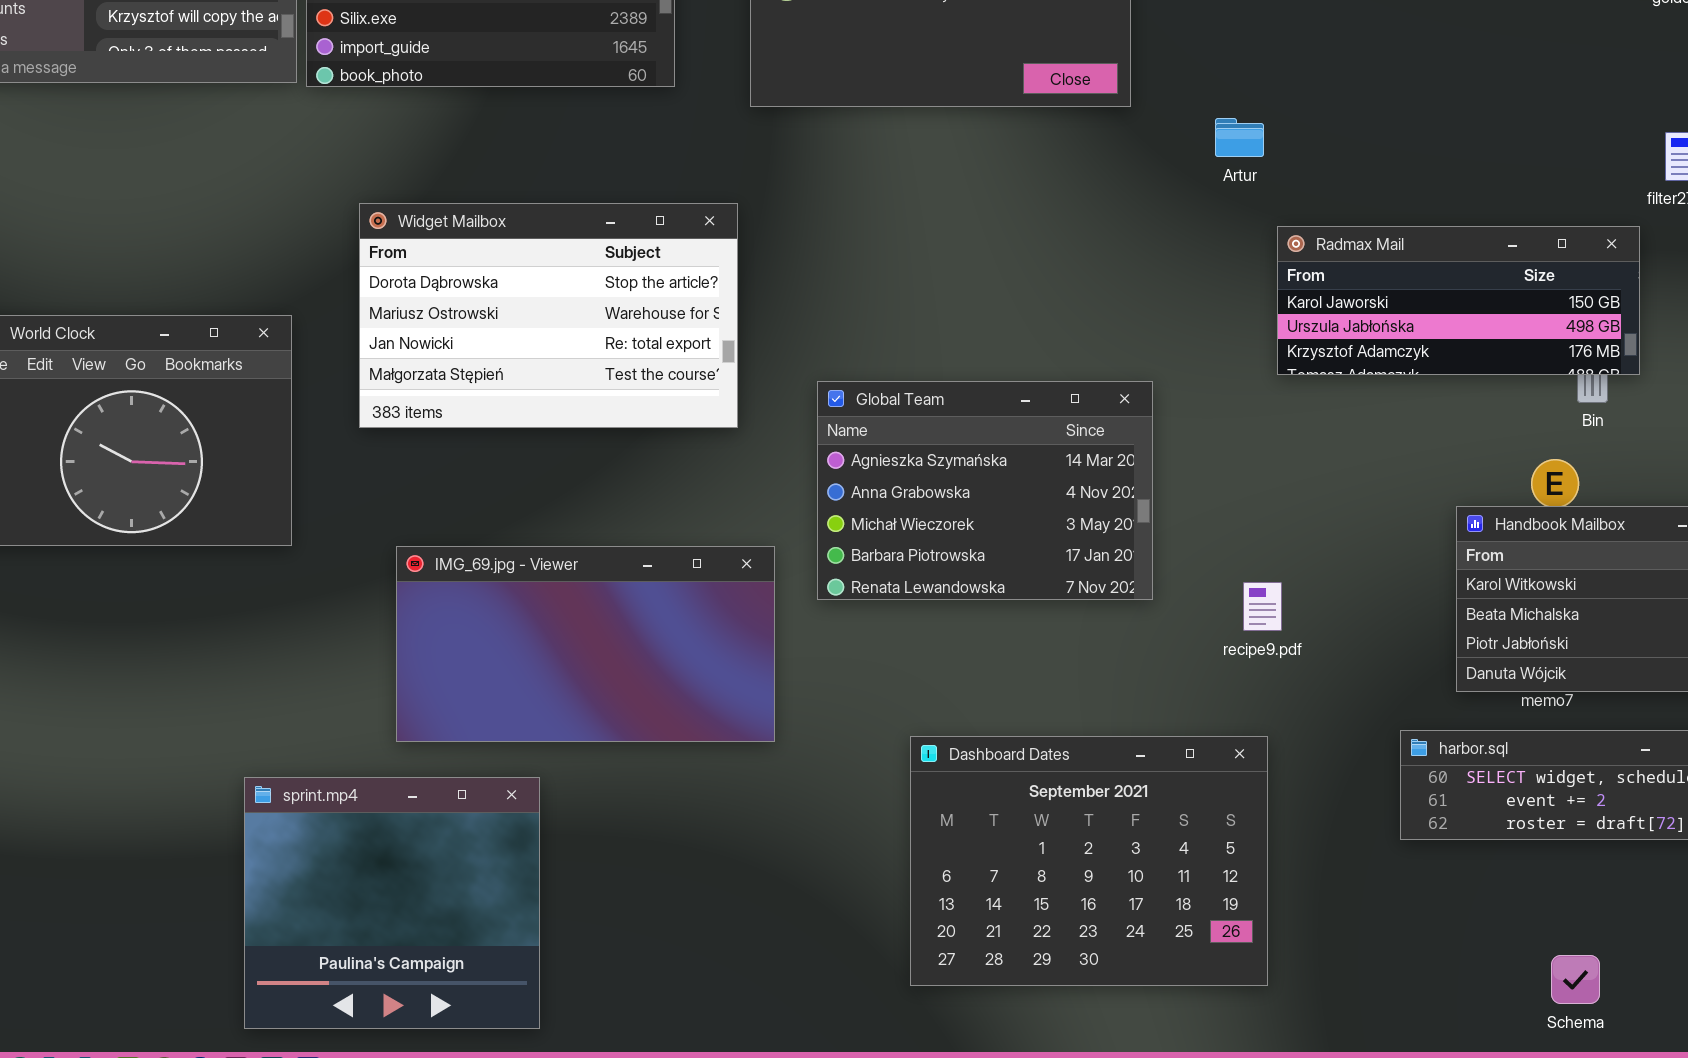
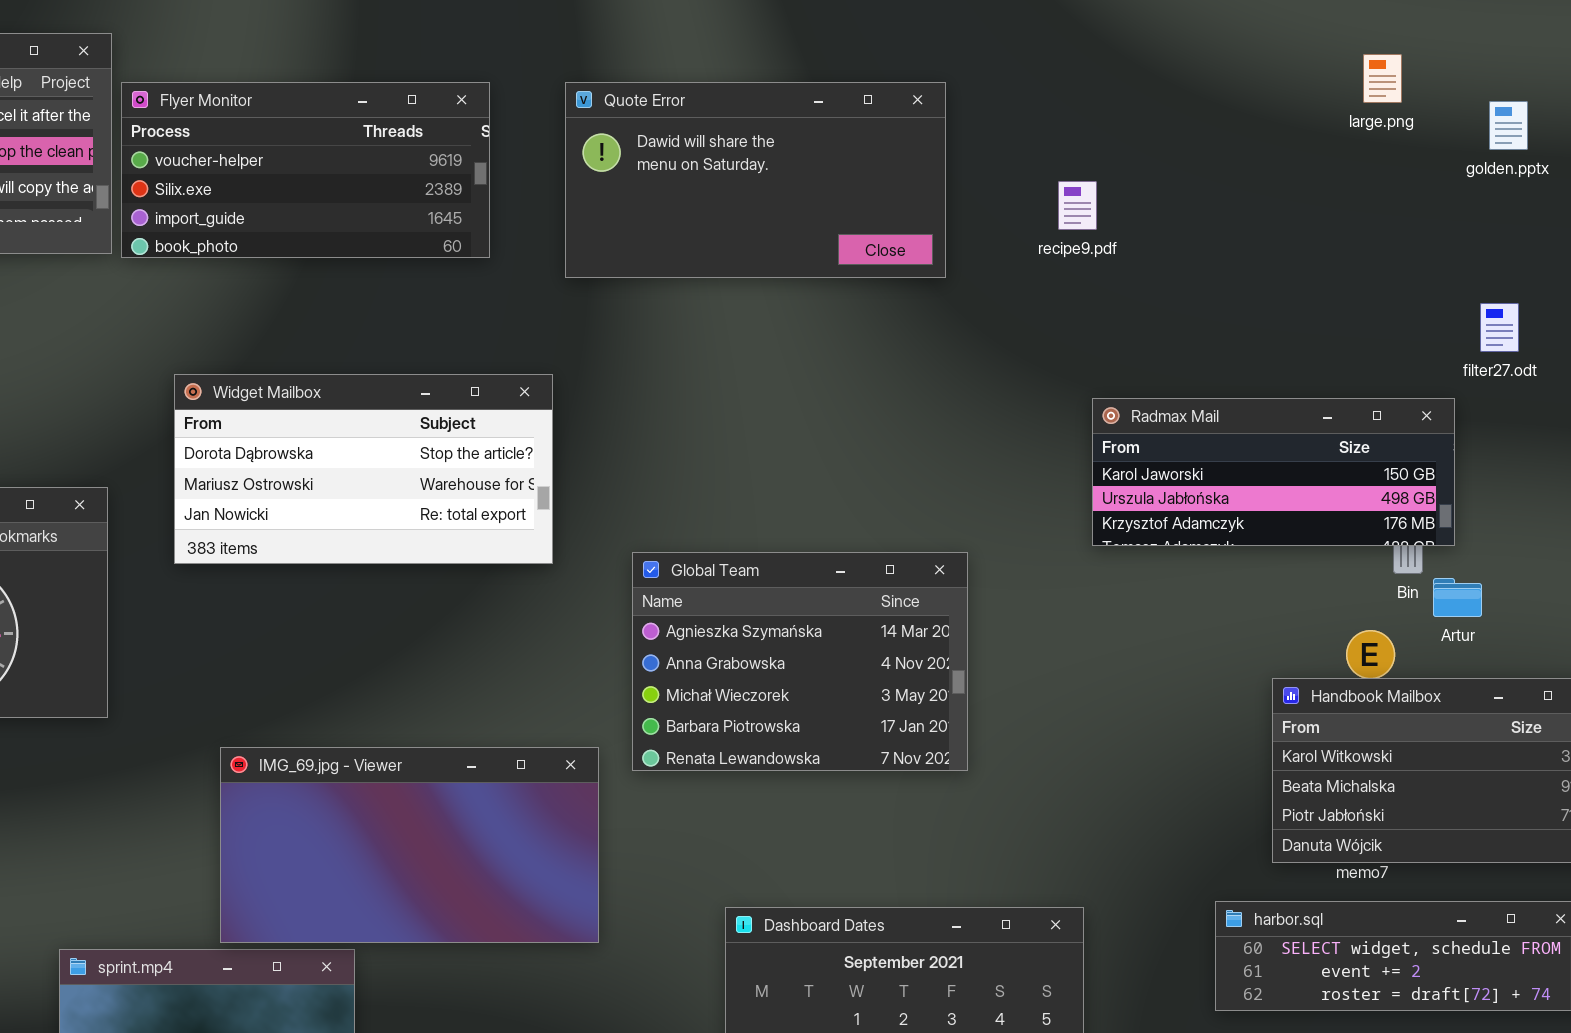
Artur: [1215,118,1264,157] -> [1433,578,1482,617], moved
Widget Mailbox: [359,203,738,428] -> [174,374,553,564], resized
IMG_69.jpg - Viewer: [396,546,775,742] -> [220,747,599,943], moved
recipe9.pdf: [1243,582,1282,631] -> [1058,181,1097,230], moved

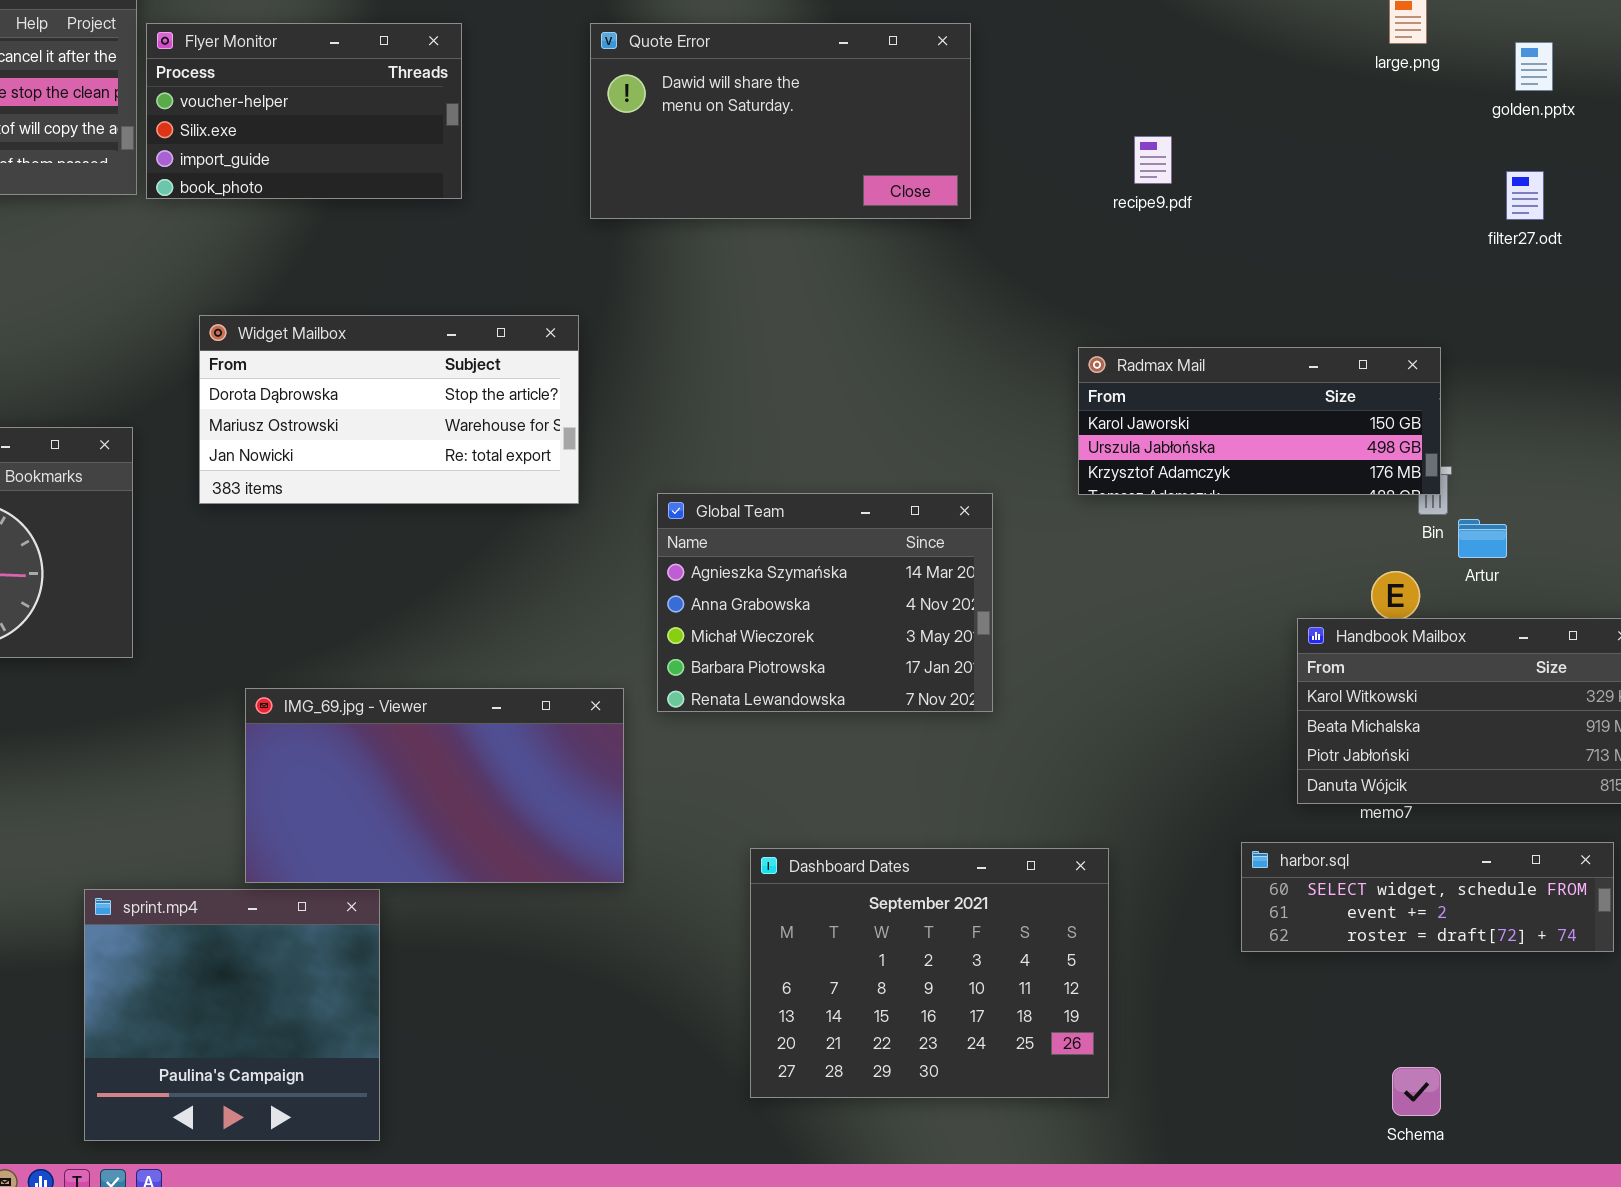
Flyer Monitor: [121,82,490,258] -> [146,23,462,199], resized
recipe9.pdf: [1058,181,1097,230] -> [1134,136,1172,184], moved
filter27.odt: [1480,303,1519,352] -> [1506,171,1544,220], moved
Radmax Mail: [1092,398,1455,546] -> [1078,347,1441,495], moved

